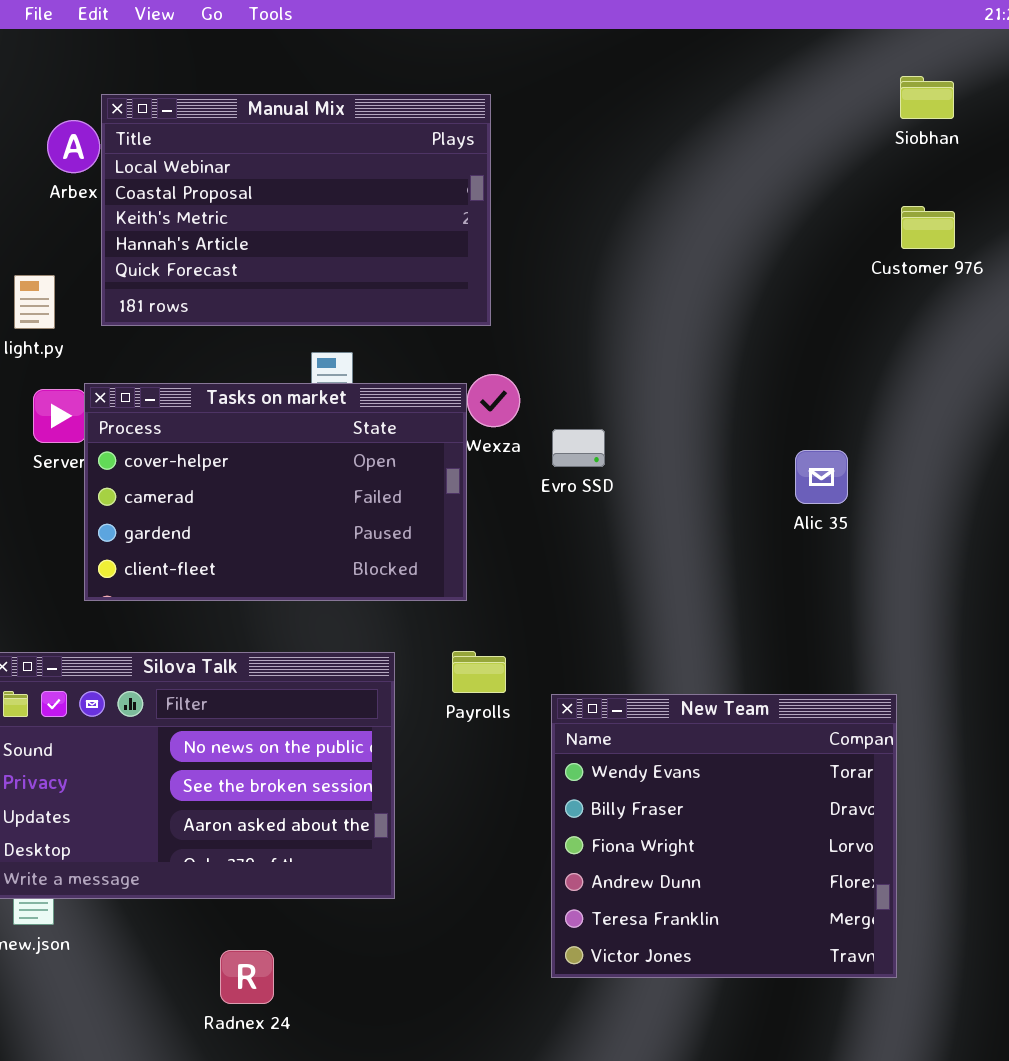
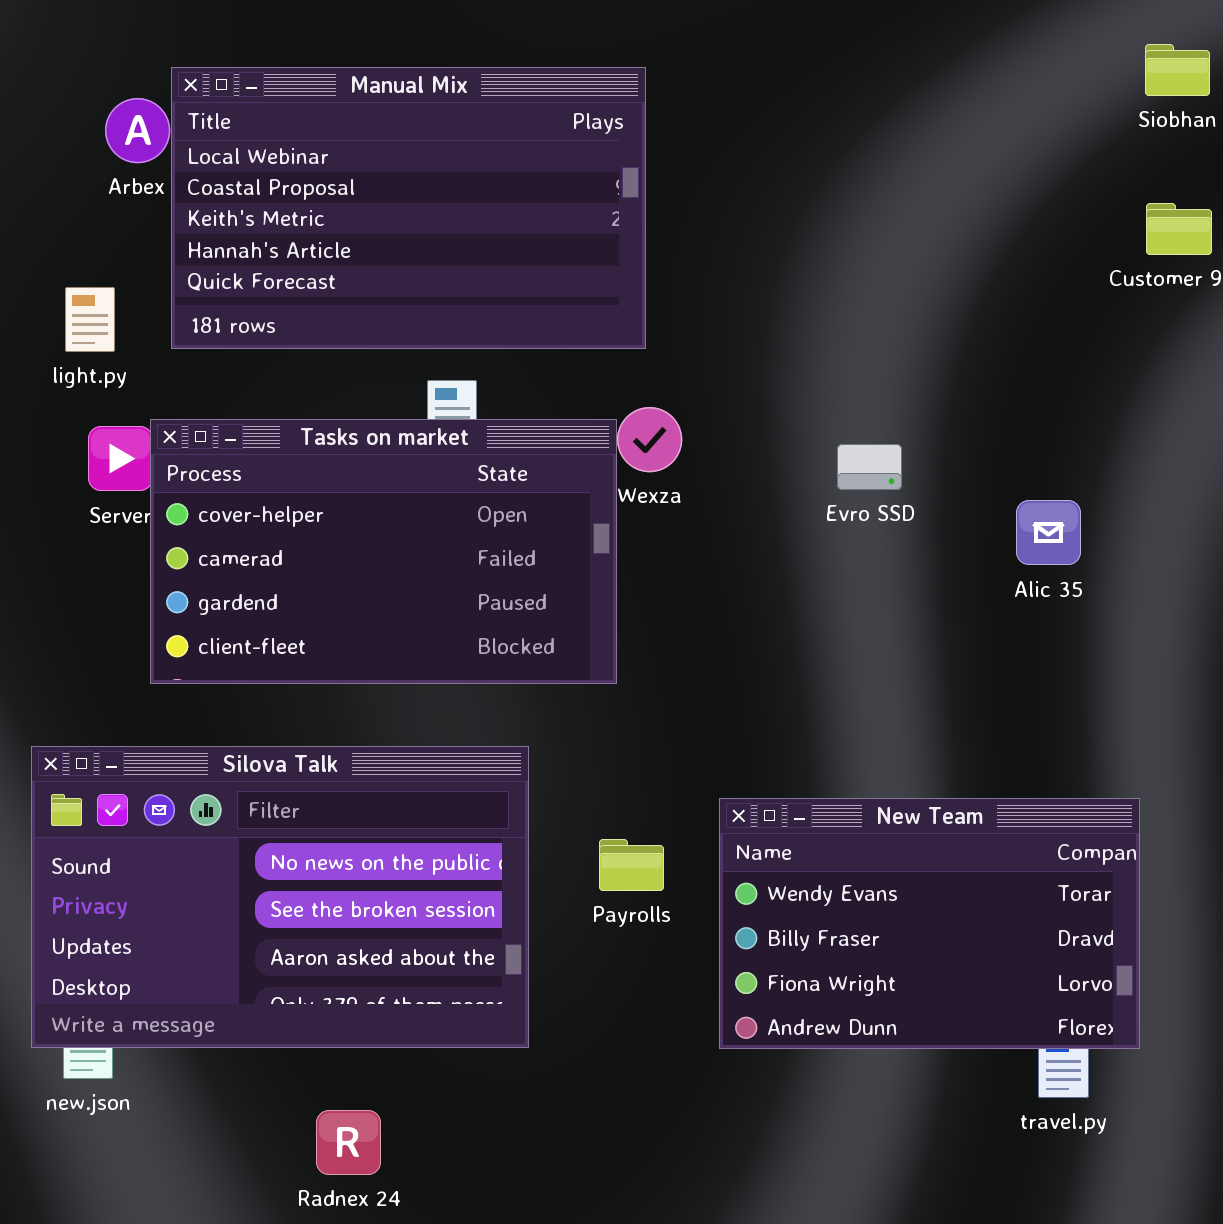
Evro SSD: [552,429,605,467] -> [837,444,902,490], moved
Payrolls: [452,651,506,693] -> [599,839,664,891], moved
New Team: [551,694,897,978] -> [719,798,1140,1049], resized

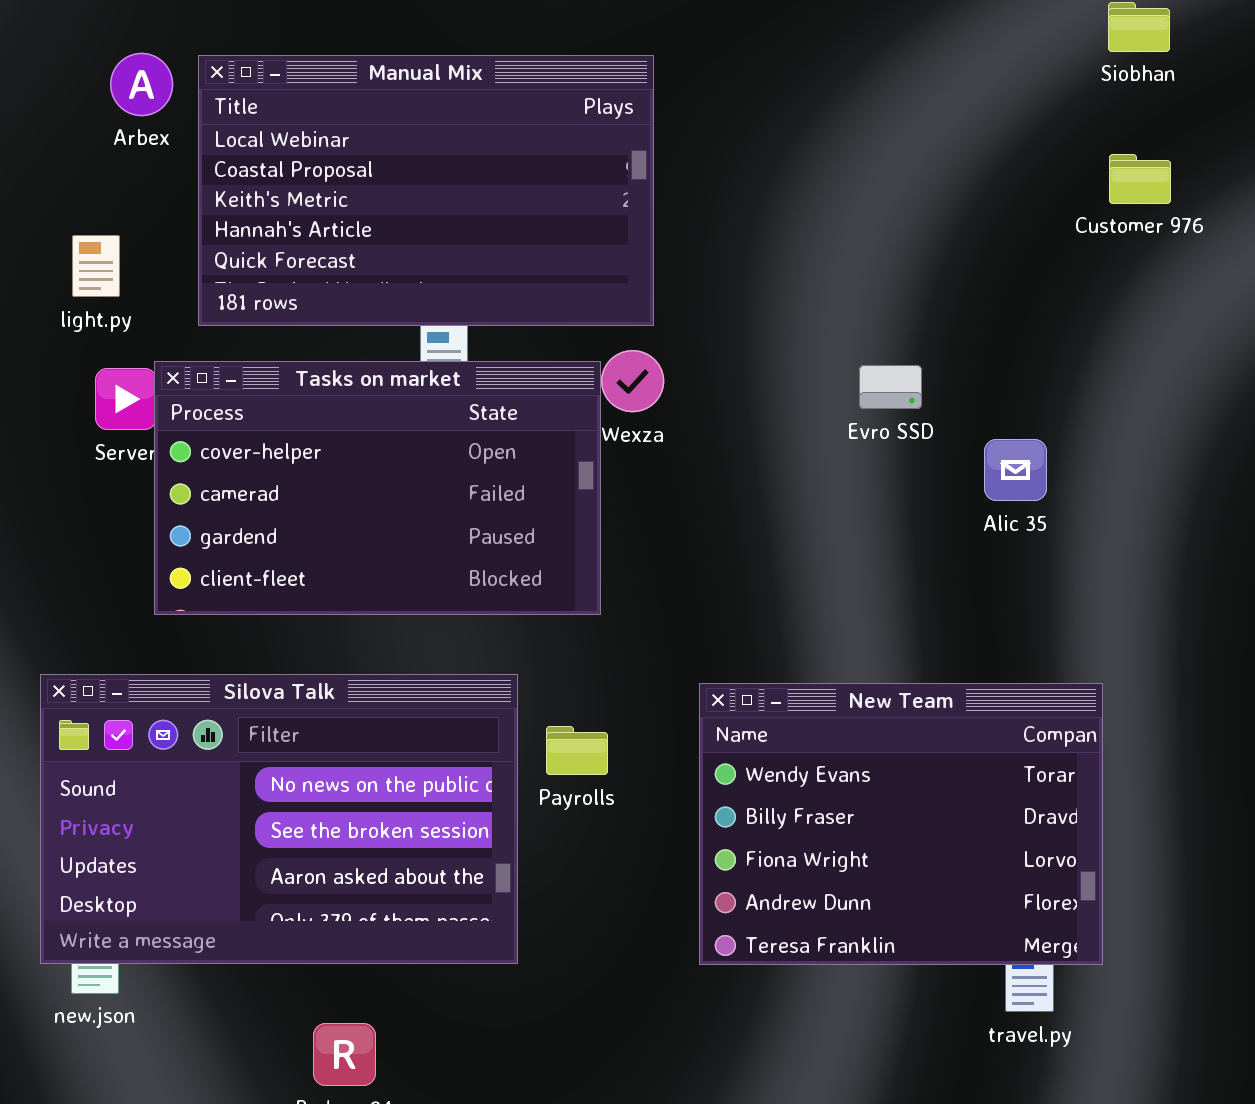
Manual Mix: [171,67,646,349] -> [198,55,654,326], moved
Evro SSD: [837,444,902,490] -> [859,365,922,409], moved
New Team: [719,798,1140,1049] -> [699,683,1103,965], resized
Payrolls: [599,839,664,891] -> [546,726,608,775], moved

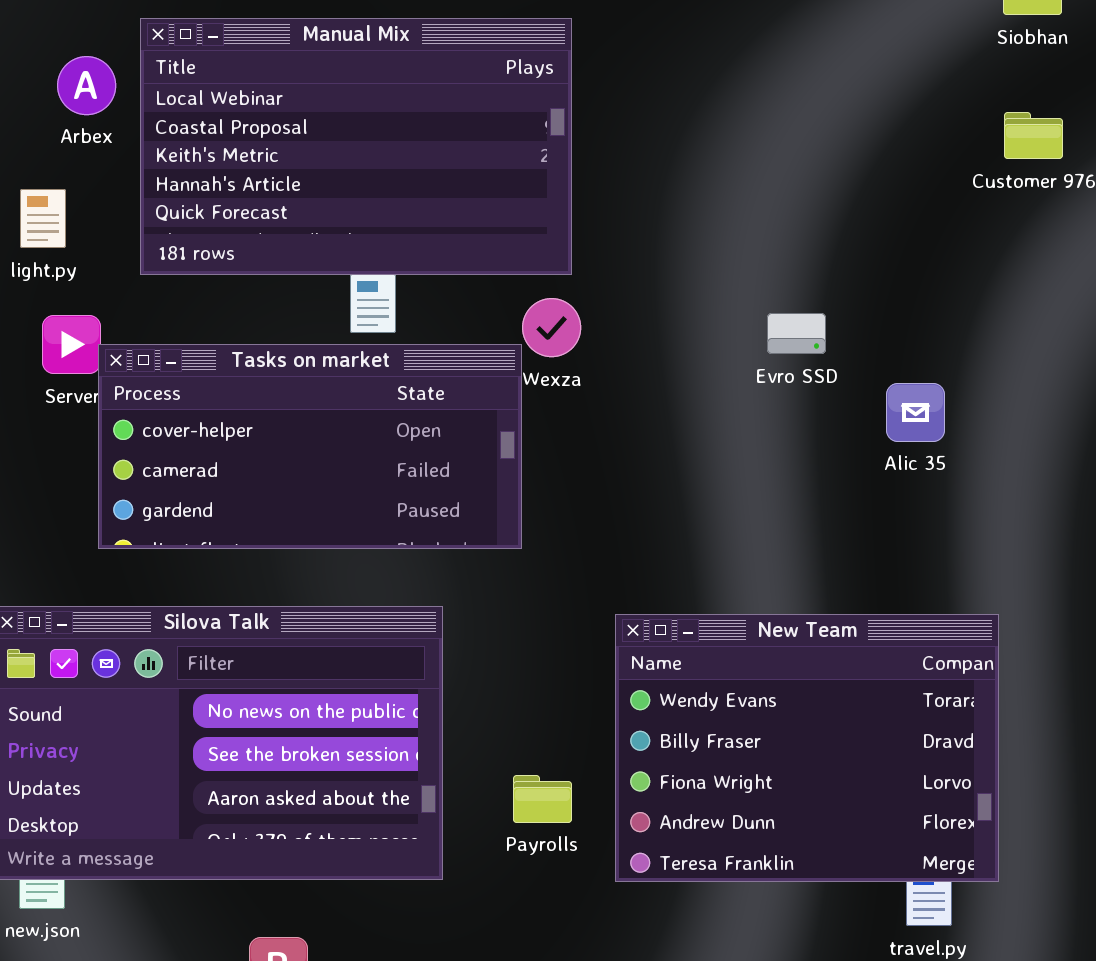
Arbex: [110,53,173,116] -> [57,56,116,115], moved
Tasks on market: [154,361,601,615] -> [98,344,522,549], resized
Payrolls: [546,726,608,775] -> [513,775,572,823], moved

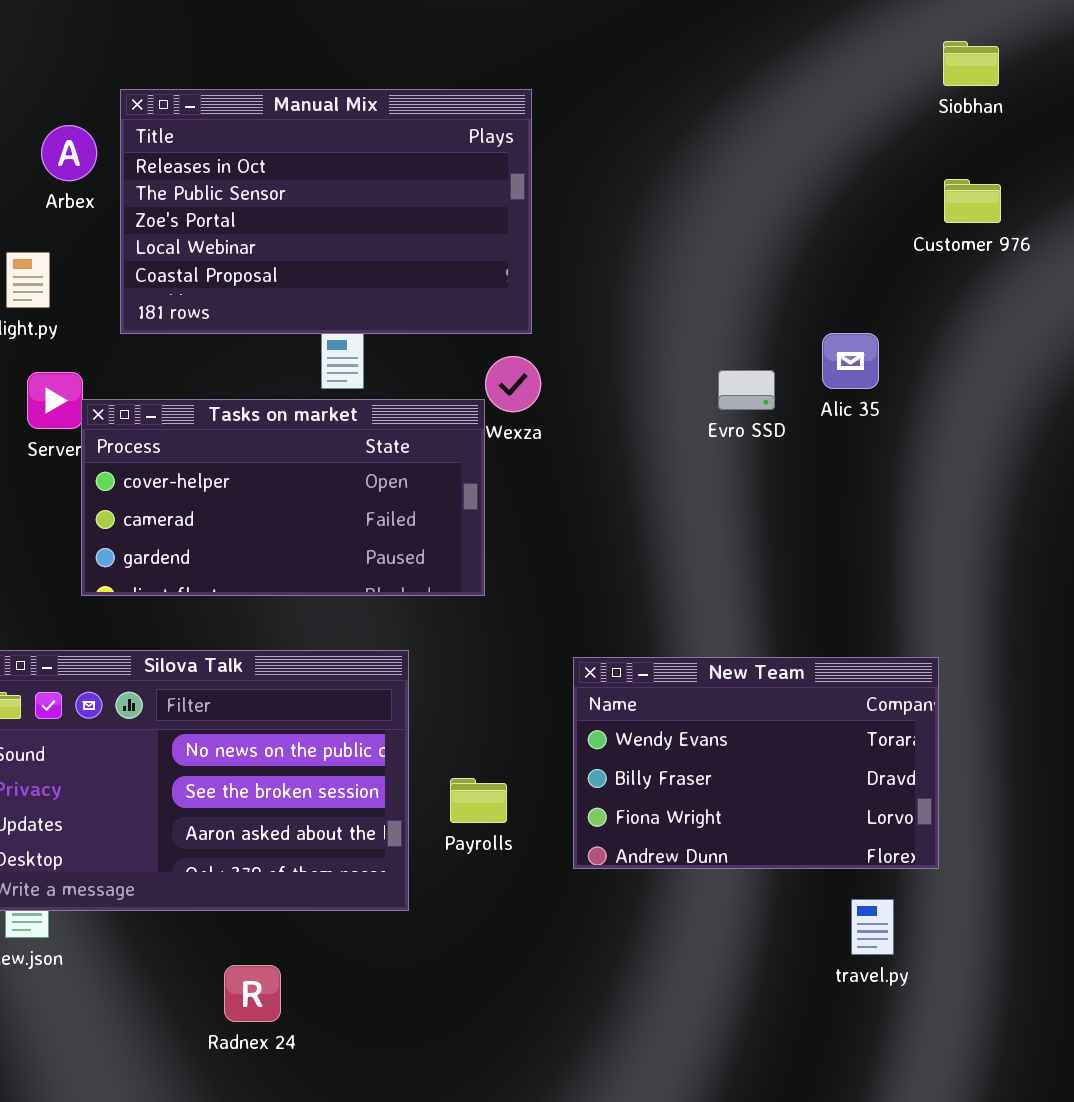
Manual Mix: [140,18,572,275] -> [120,89,532,334], scrolled up 3 rows
Alic 35: [886,383,945,442] -> [822,333,879,389], moved
New Team: [615,614,999,882] -> [573,657,939,869], resized
Payrolls: [513,775,572,823] -> [450,778,507,823], moved

